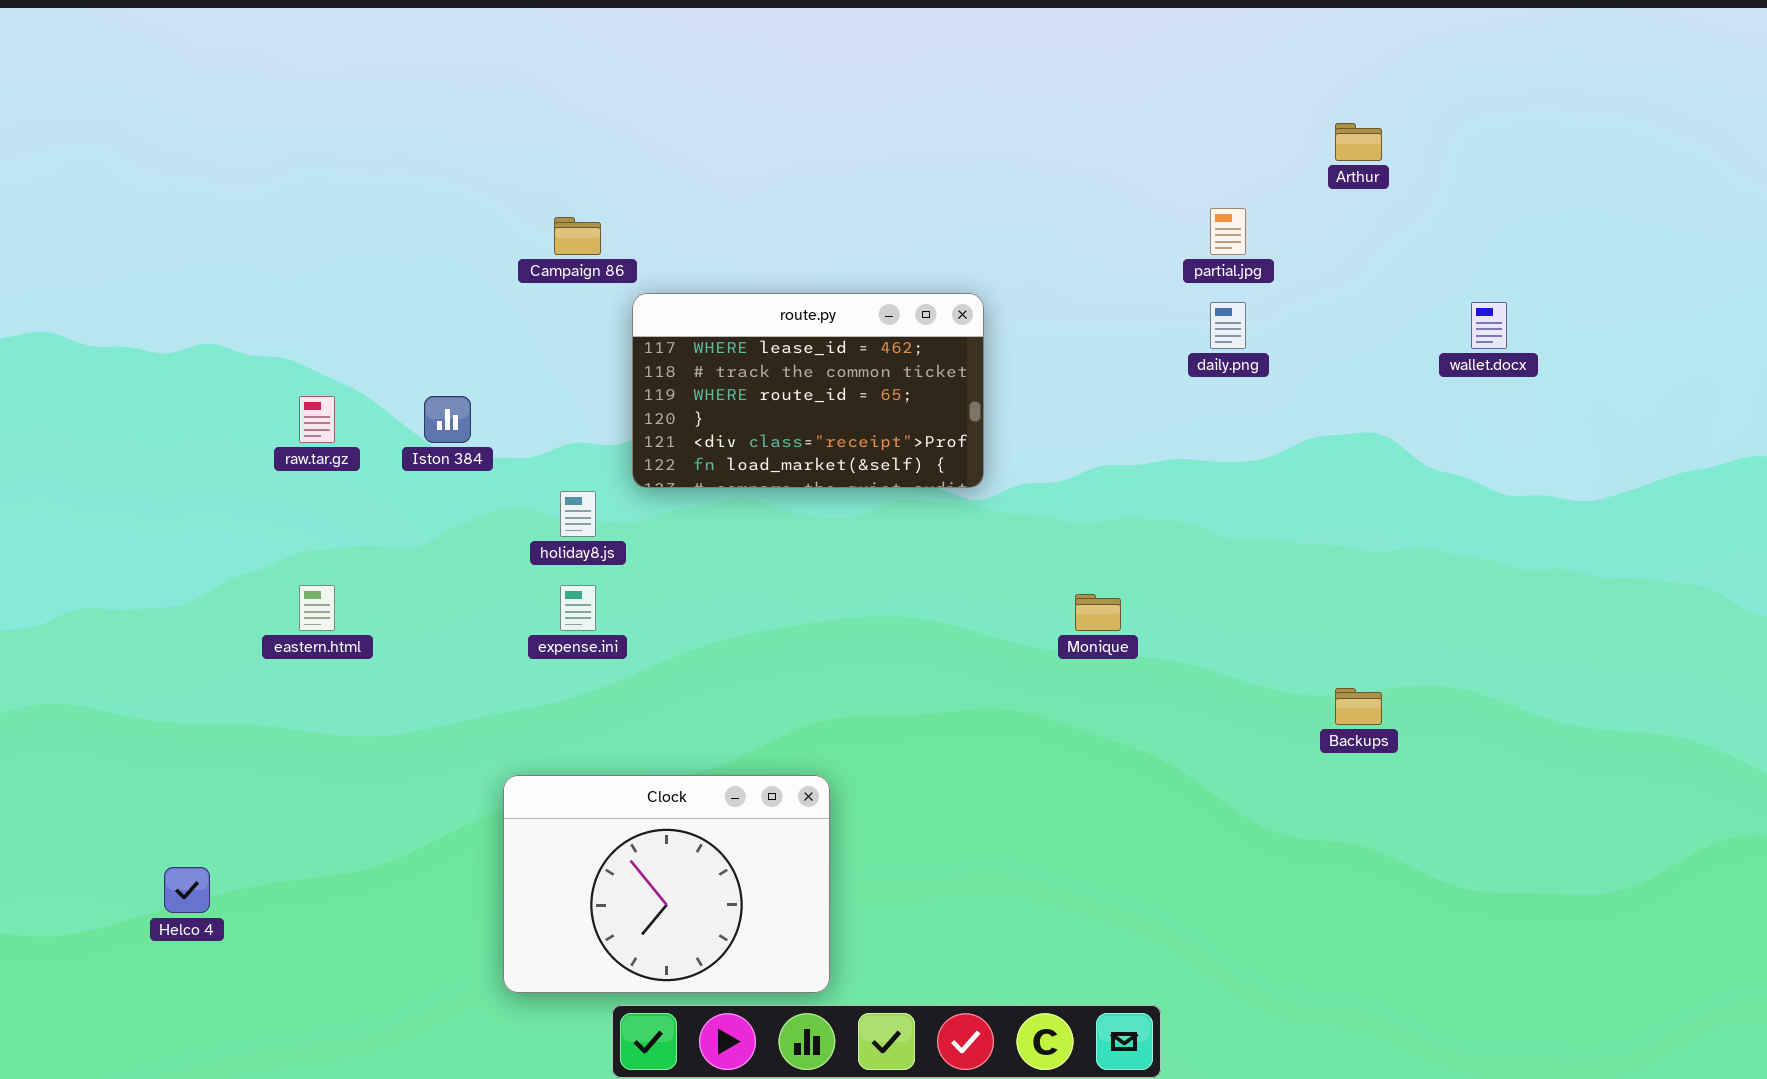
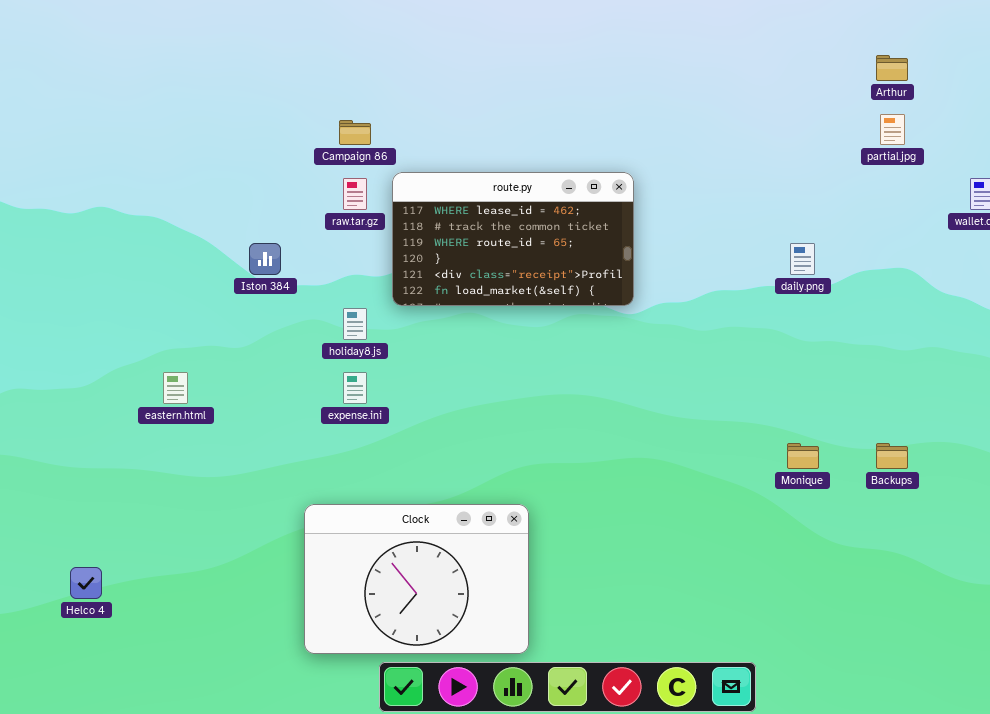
partial.jpg: [1210,208,1246,255] -> [880,114,905,145], moved
daily.png: [1210,302,1246,349] -> [790,243,815,275], moved
raw.tar.gz: [299,396,335,443] -> [343,178,367,210], moved
Monique: [1075,594,1121,631] -> [787,443,819,469], moved

